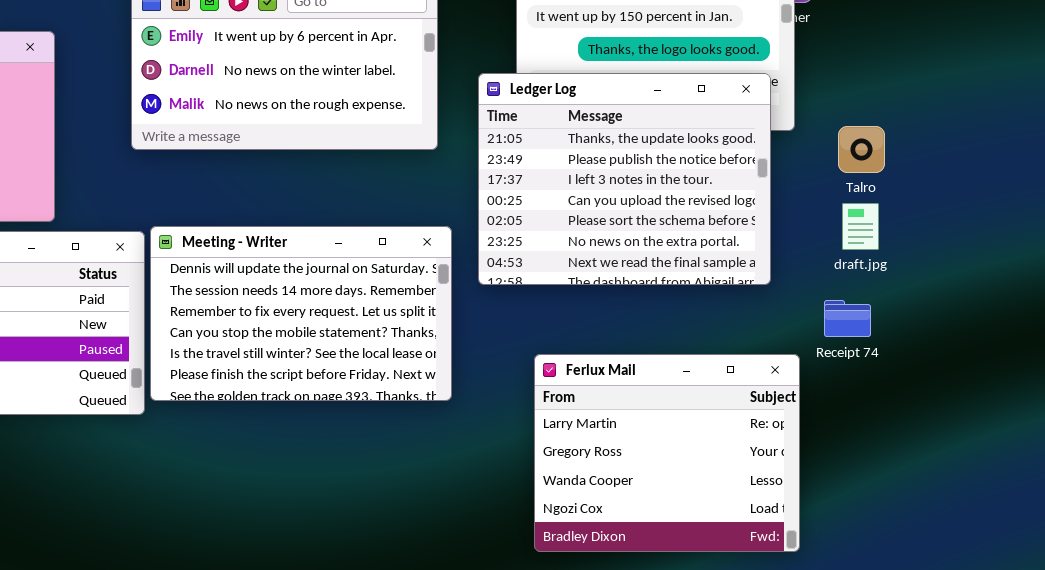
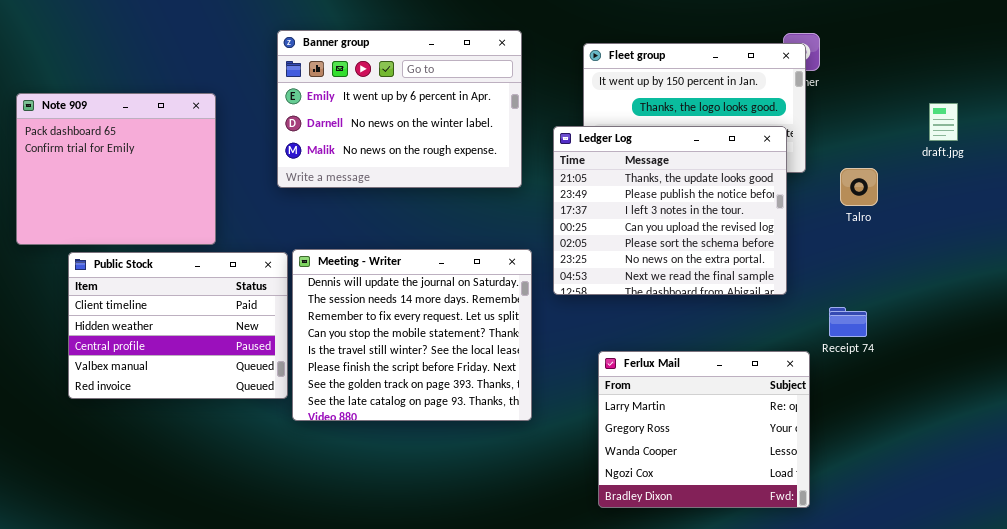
draft.jpg: [842,203,879,250] -> [929,103,958,141], moved
Meeting - Writer: [150,226,452,401] -> [292,249,532,421], resized

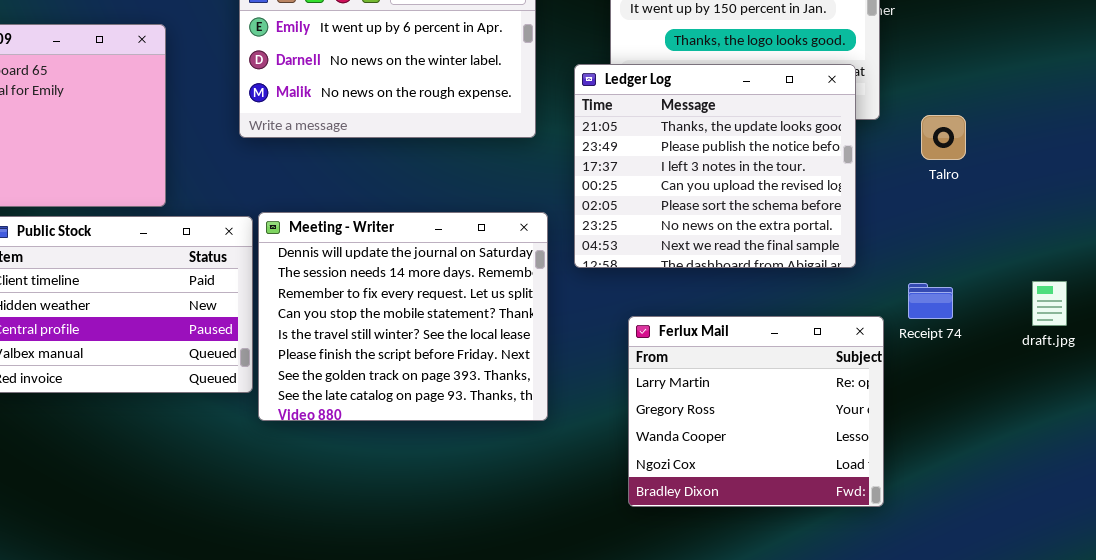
draft.jpg: [929,103,958,141] -> [1032,281,1067,326], moved
Ferlux Mail: [598,351,810,508] -> [628,316,884,507], moved

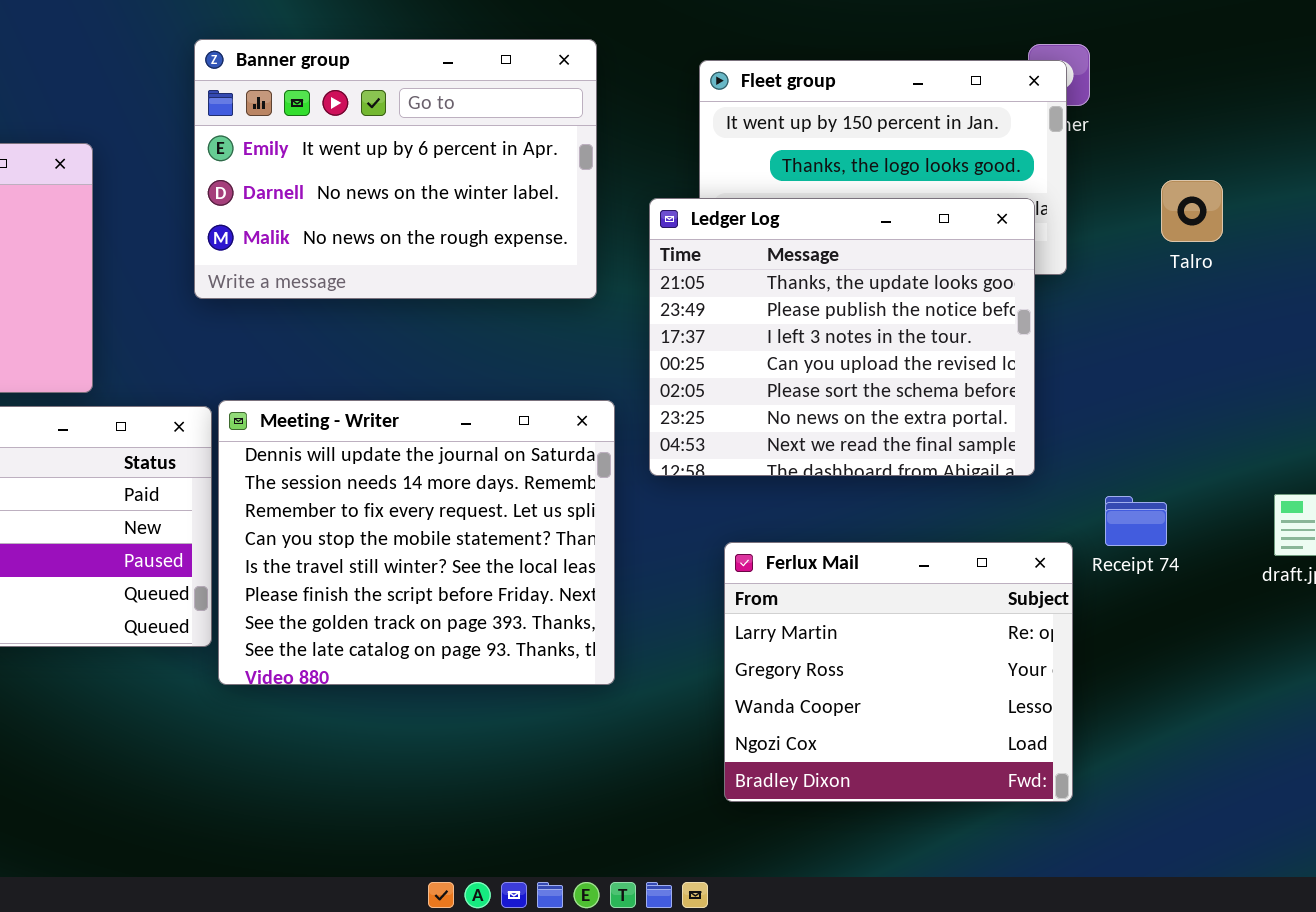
Talro: [921,115,966,160] -> [1161,180,1223,242], moved

